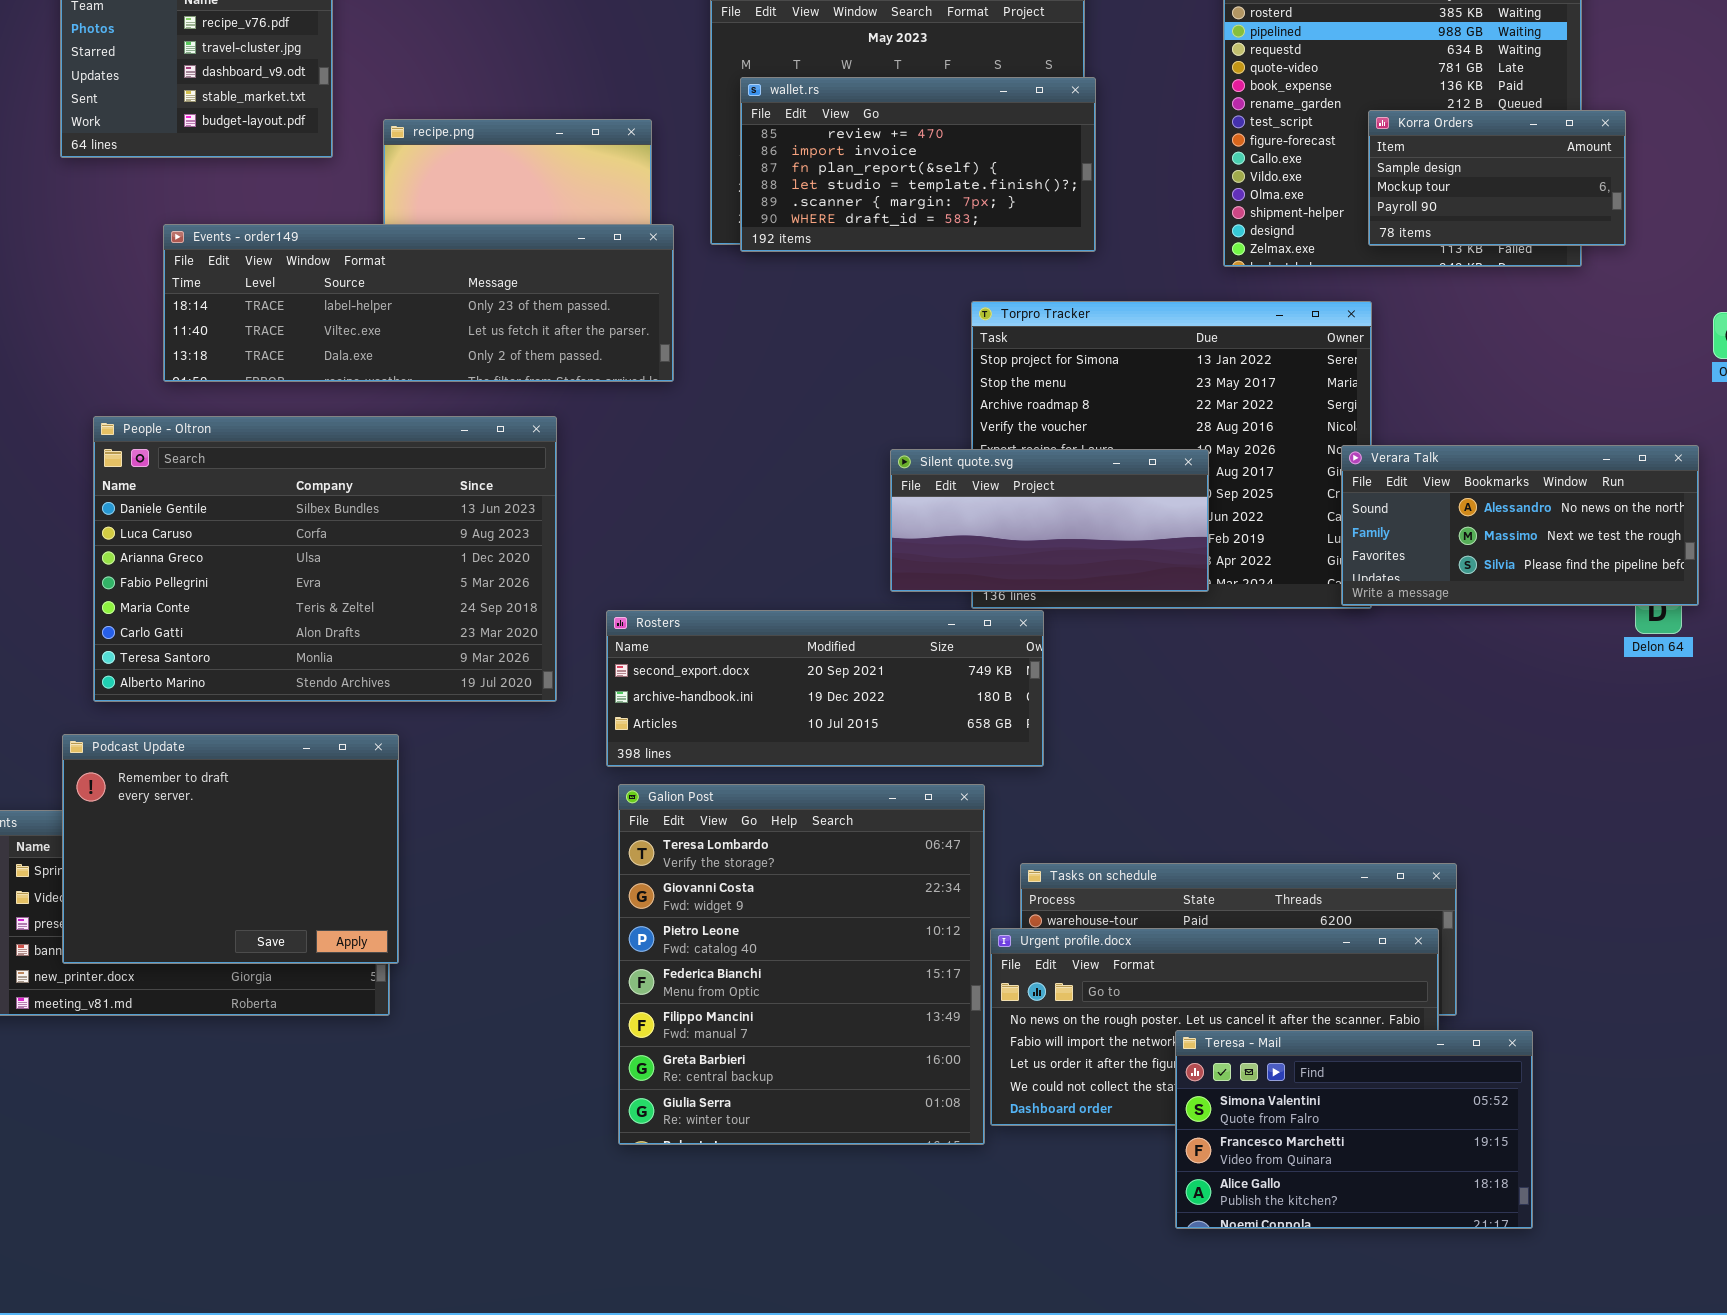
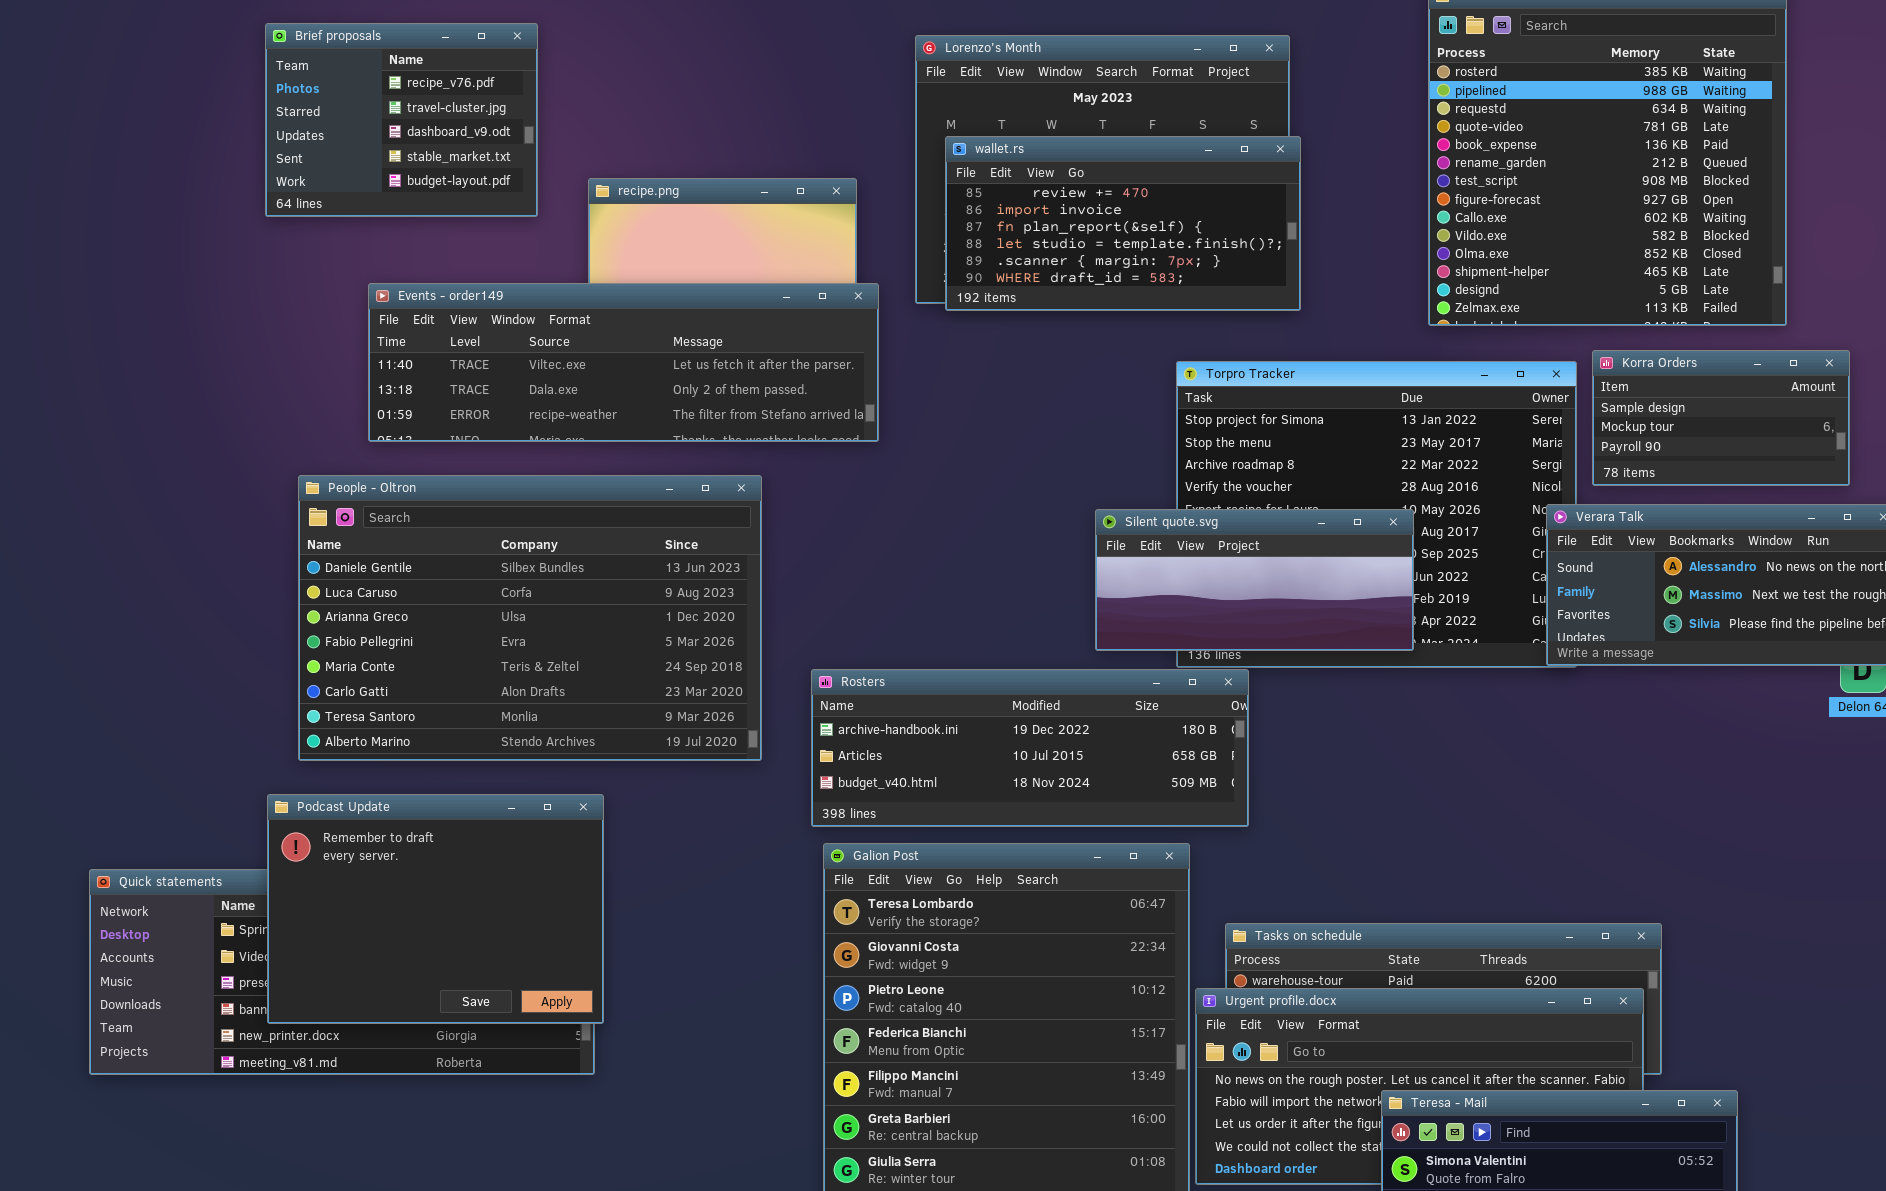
Korra Orders: [1368,110,1626,246] -> [1592,350,1850,486], moved
Events - order149: [163,224,674,382] -> [368,283,879,442], scrolled down 1 row
Rosters: [606,610,1044,767] -> [811,669,1249,827], scrolled down 1 row

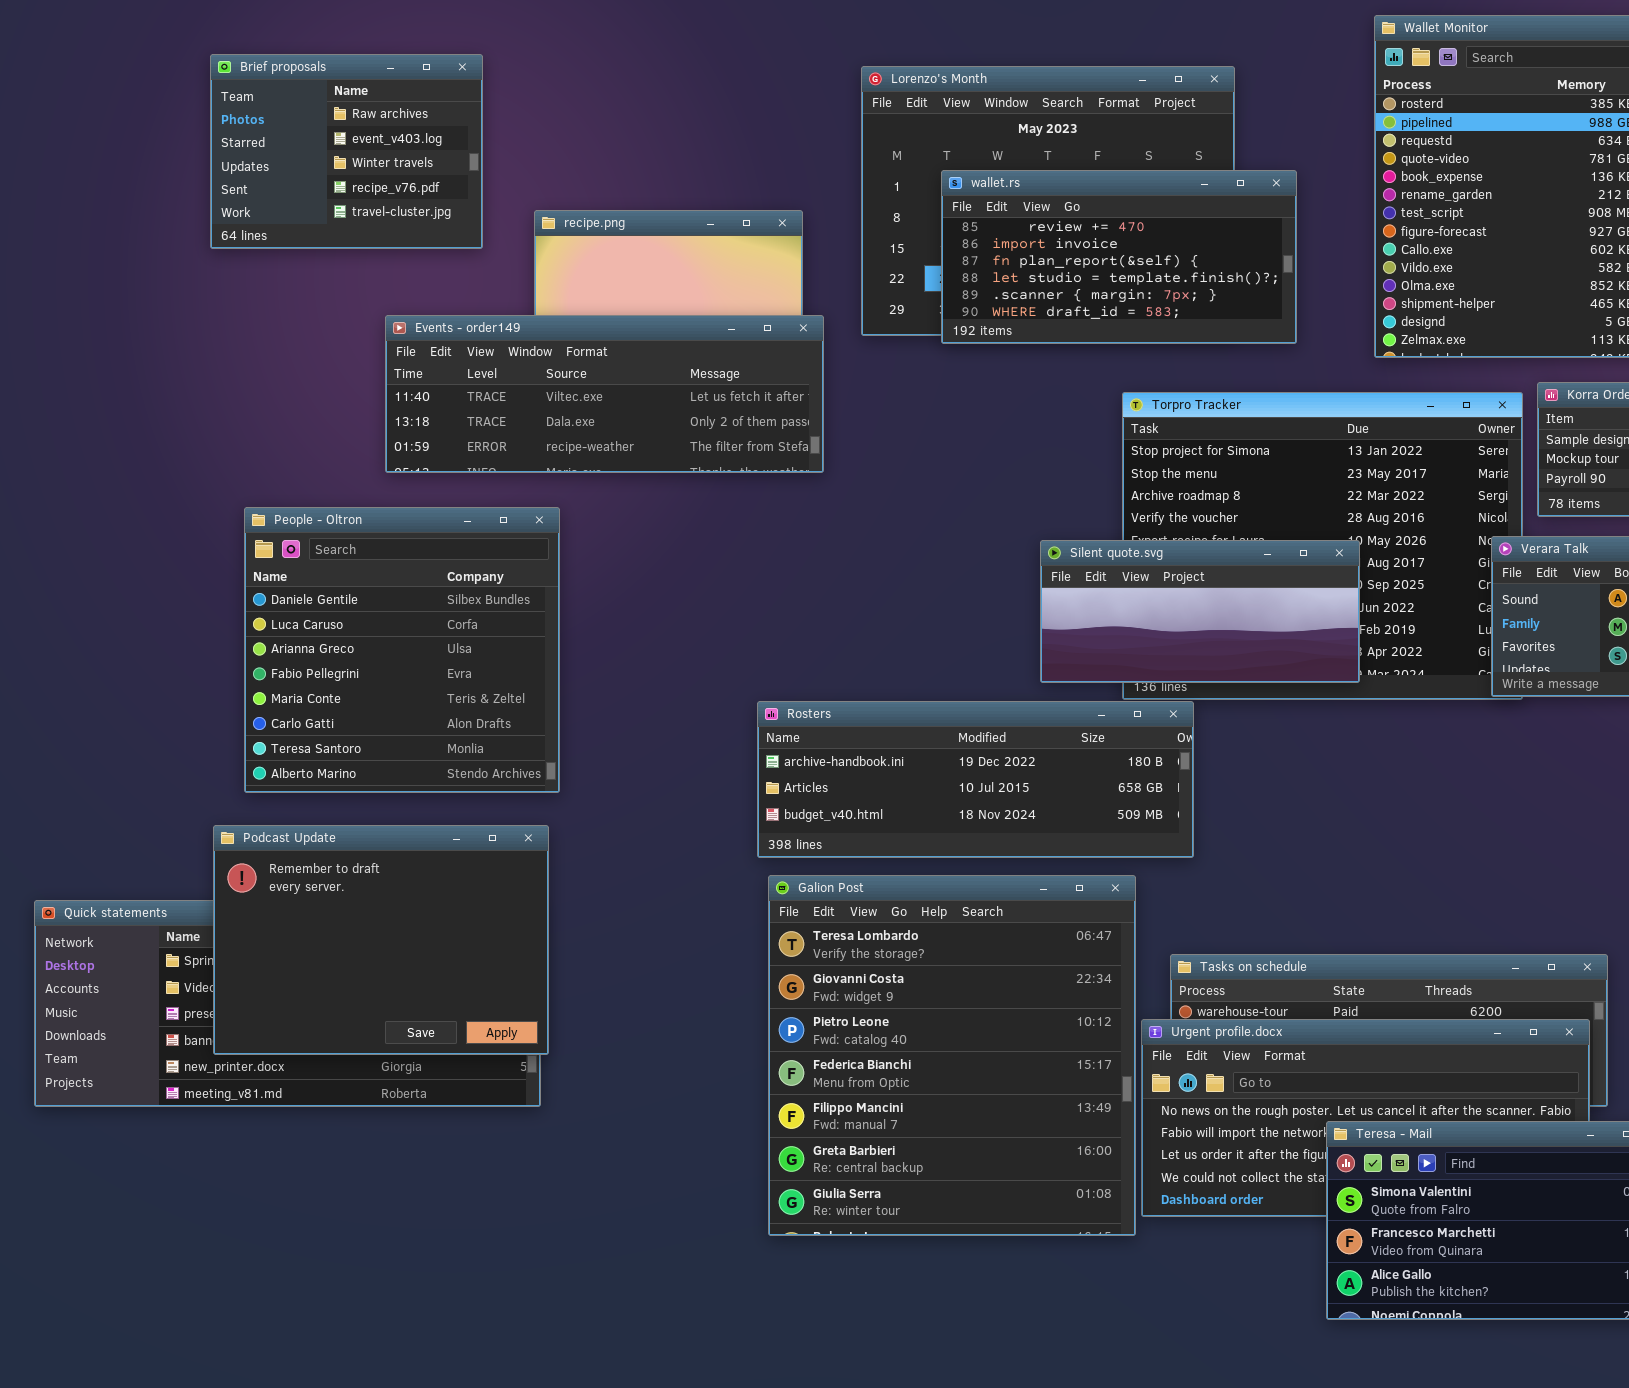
Brief proposals: [265,23,538,217] -> [210,54,483,249], scrolled up 3 rows
wallet.rs: [945,136,1301,311] -> [941,170,1297,344], moved
Events - order149: [368,283,879,442] -> [385,315,824,473], resized
People - Oltron: [298,475,762,761] -> [244,507,560,793], resized

